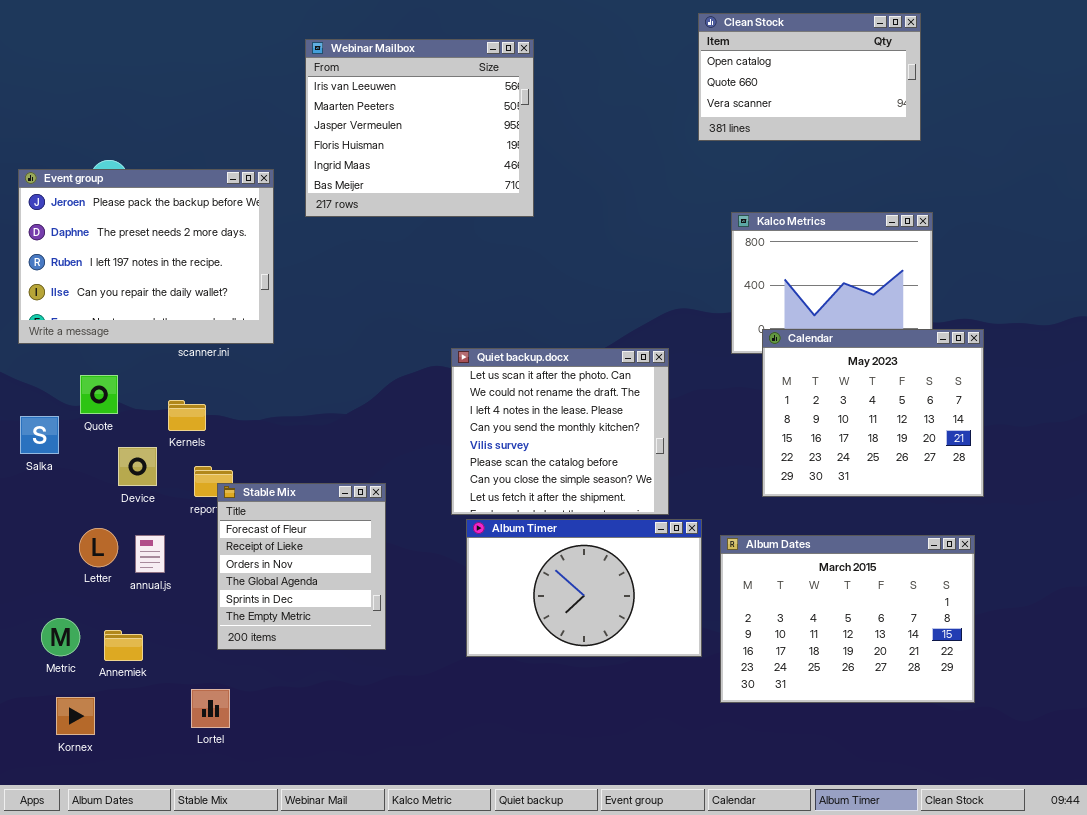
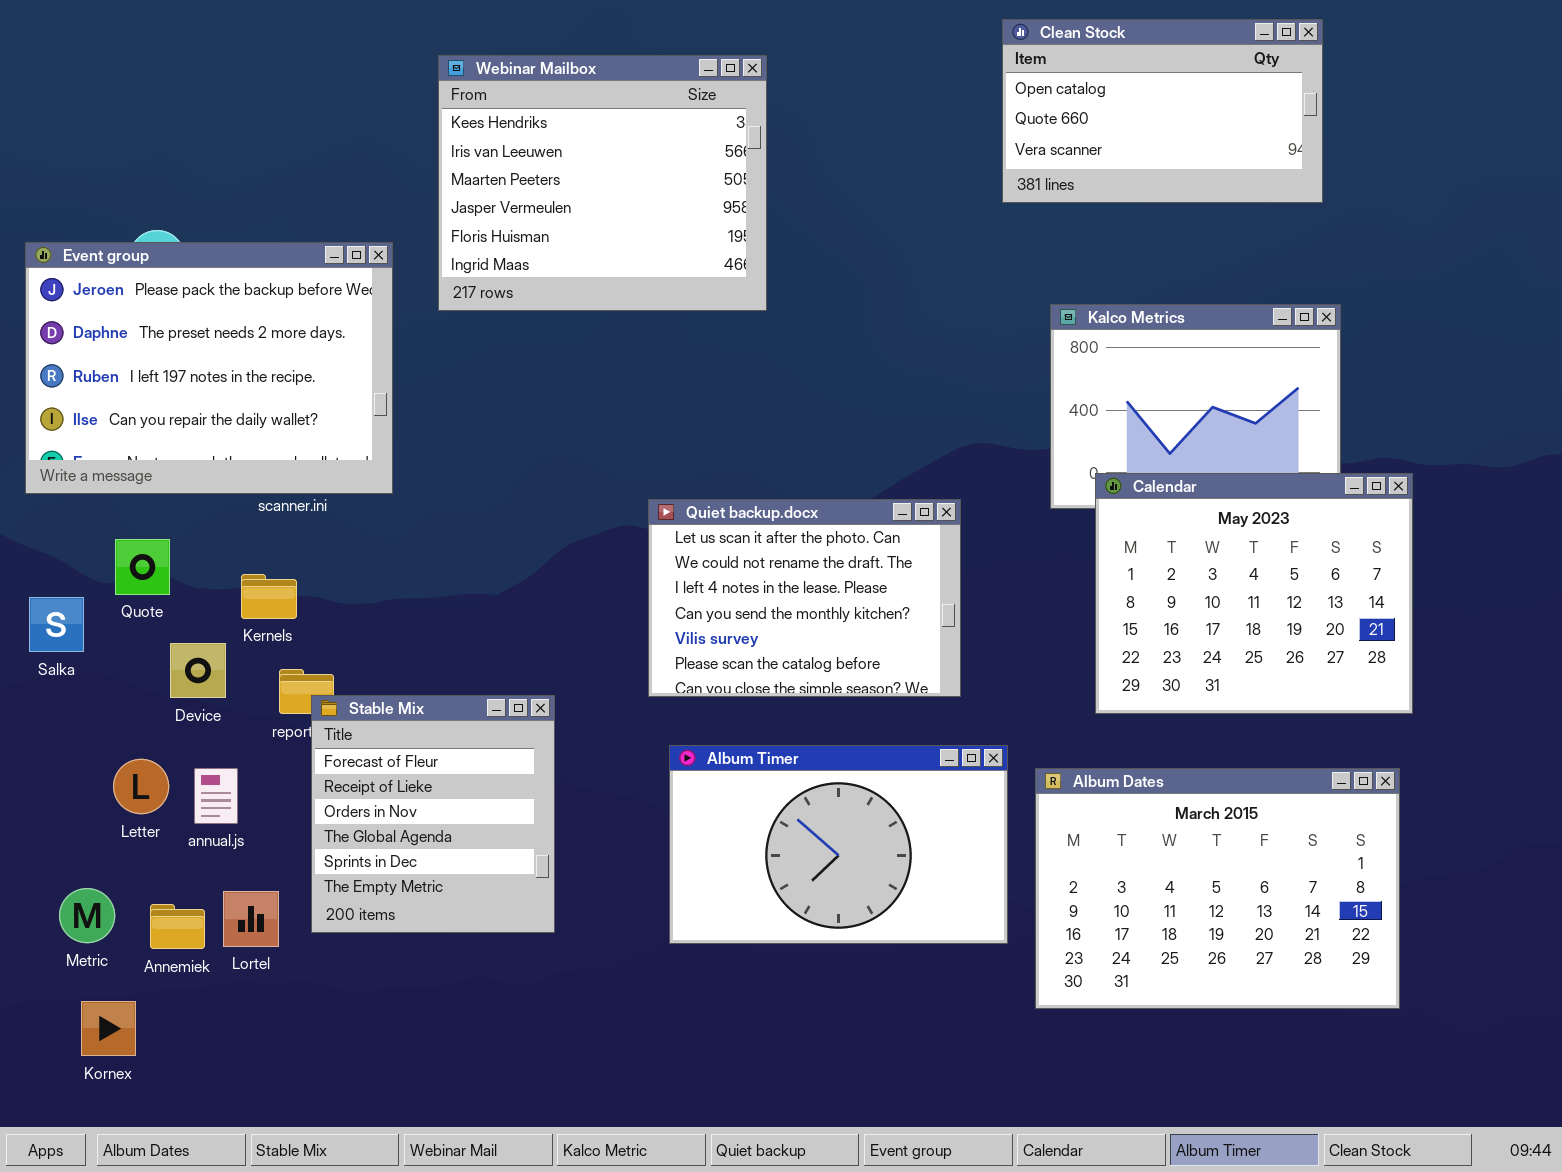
Webinar Mailbox: [305,39,534,217] -> [438,55,767,311], scrolled up 1 row
Quiet backup.docx: [451,348,669,515] -> [648,499,961,697], resized
Lortel: [191,689,230,728] -> [223,891,279,947], moved

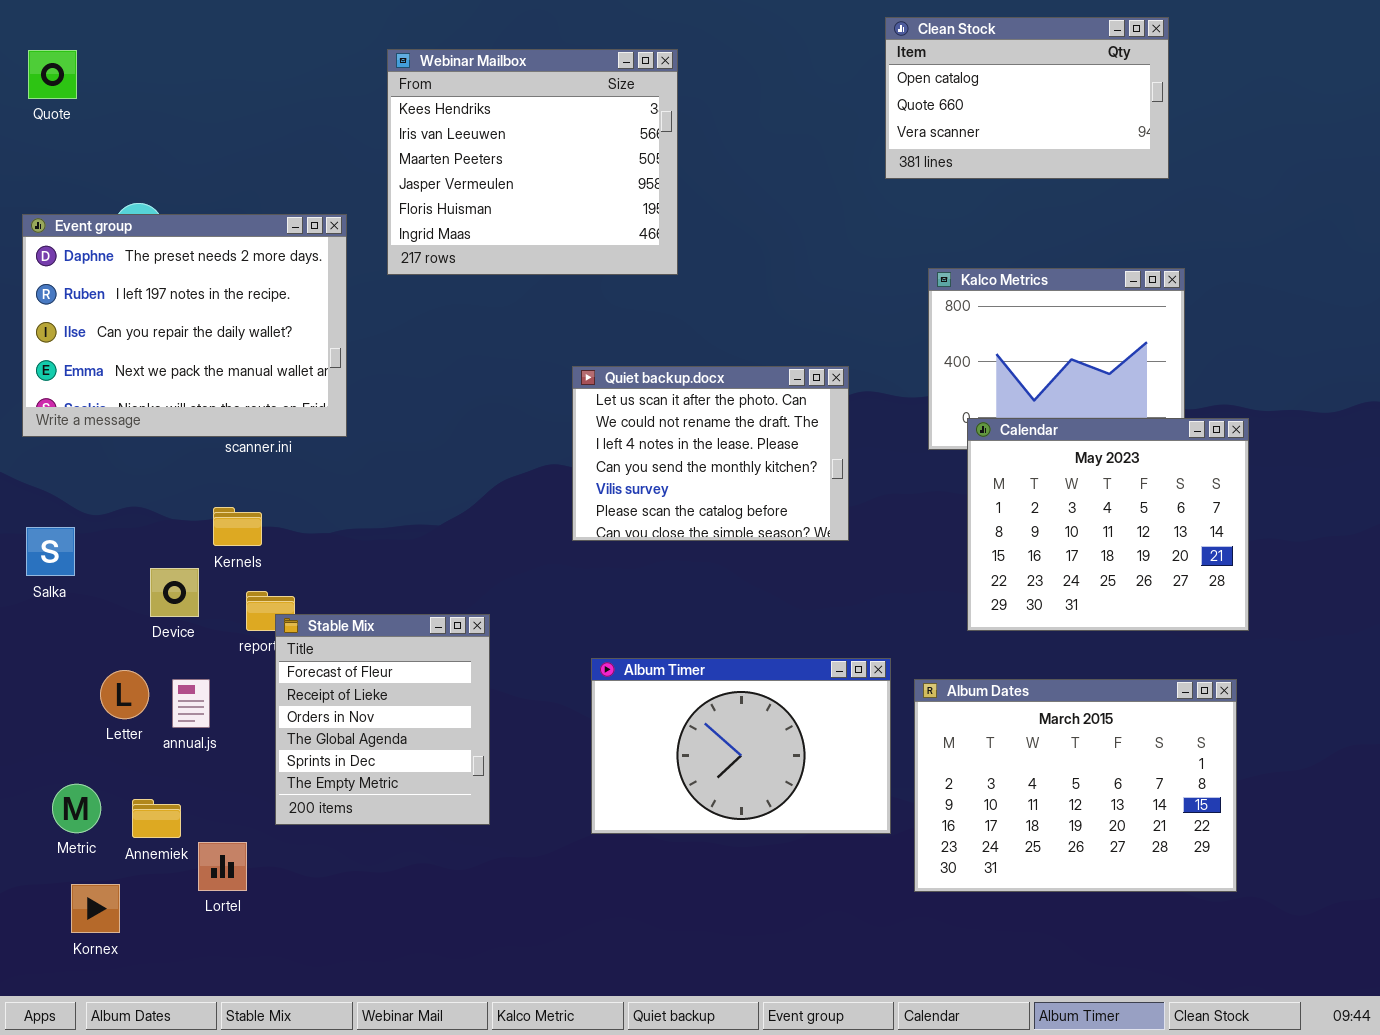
Event group: [25,242,393,494] -> [22,214,347,437], scrolled down 1 row
Quiet backup.docx: [648,499,961,697] -> [572,366,849,541], moved
Quote: [115,539,170,595] -> [28,50,77,99], moved
Lortel: [223,891,279,947] -> [198,842,247,891], moved

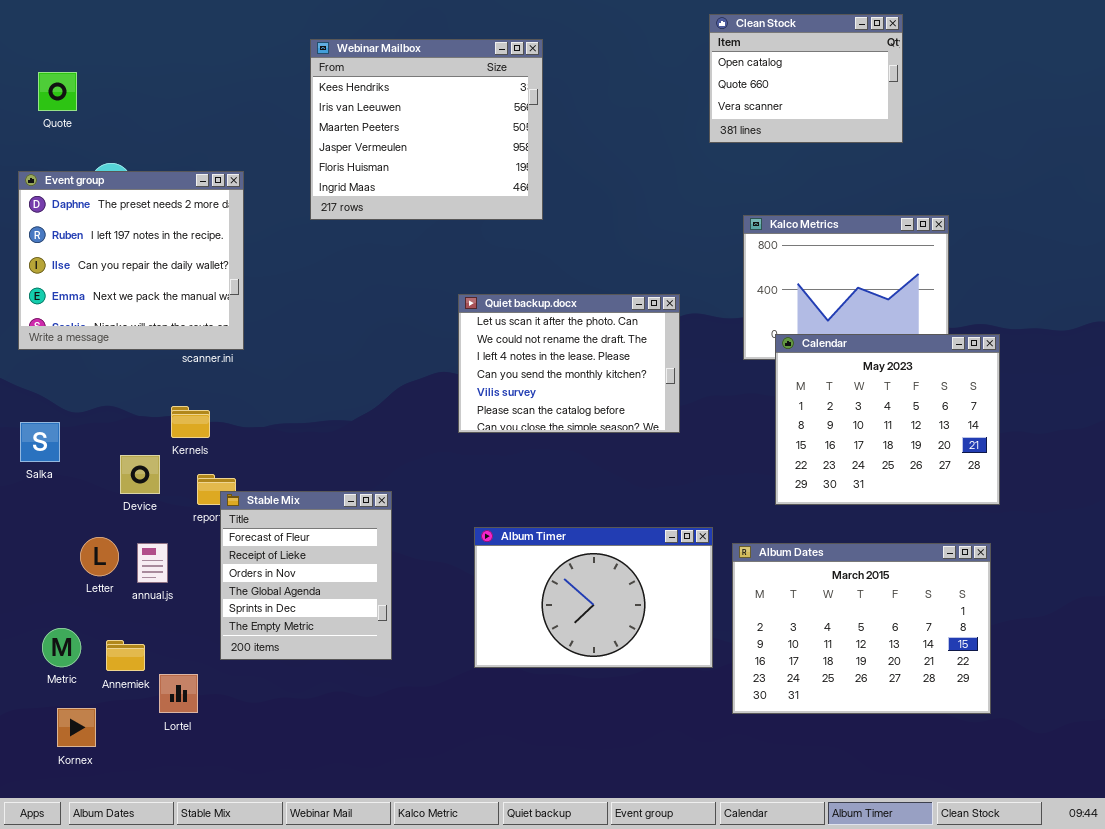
Clean Stock: [885,17,1169,179] -> [709,14,903,143], resized
Quote: [28,50,77,99] -> [38,72,77,111], moved
Event group: [22,214,347,437] -> [18,171,244,350], resized

